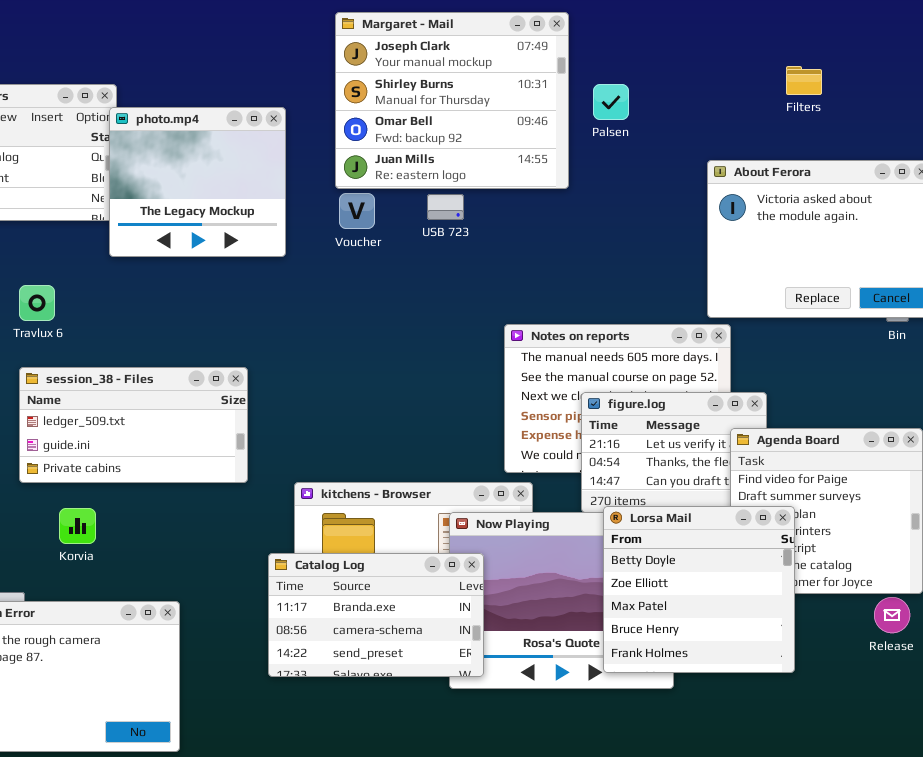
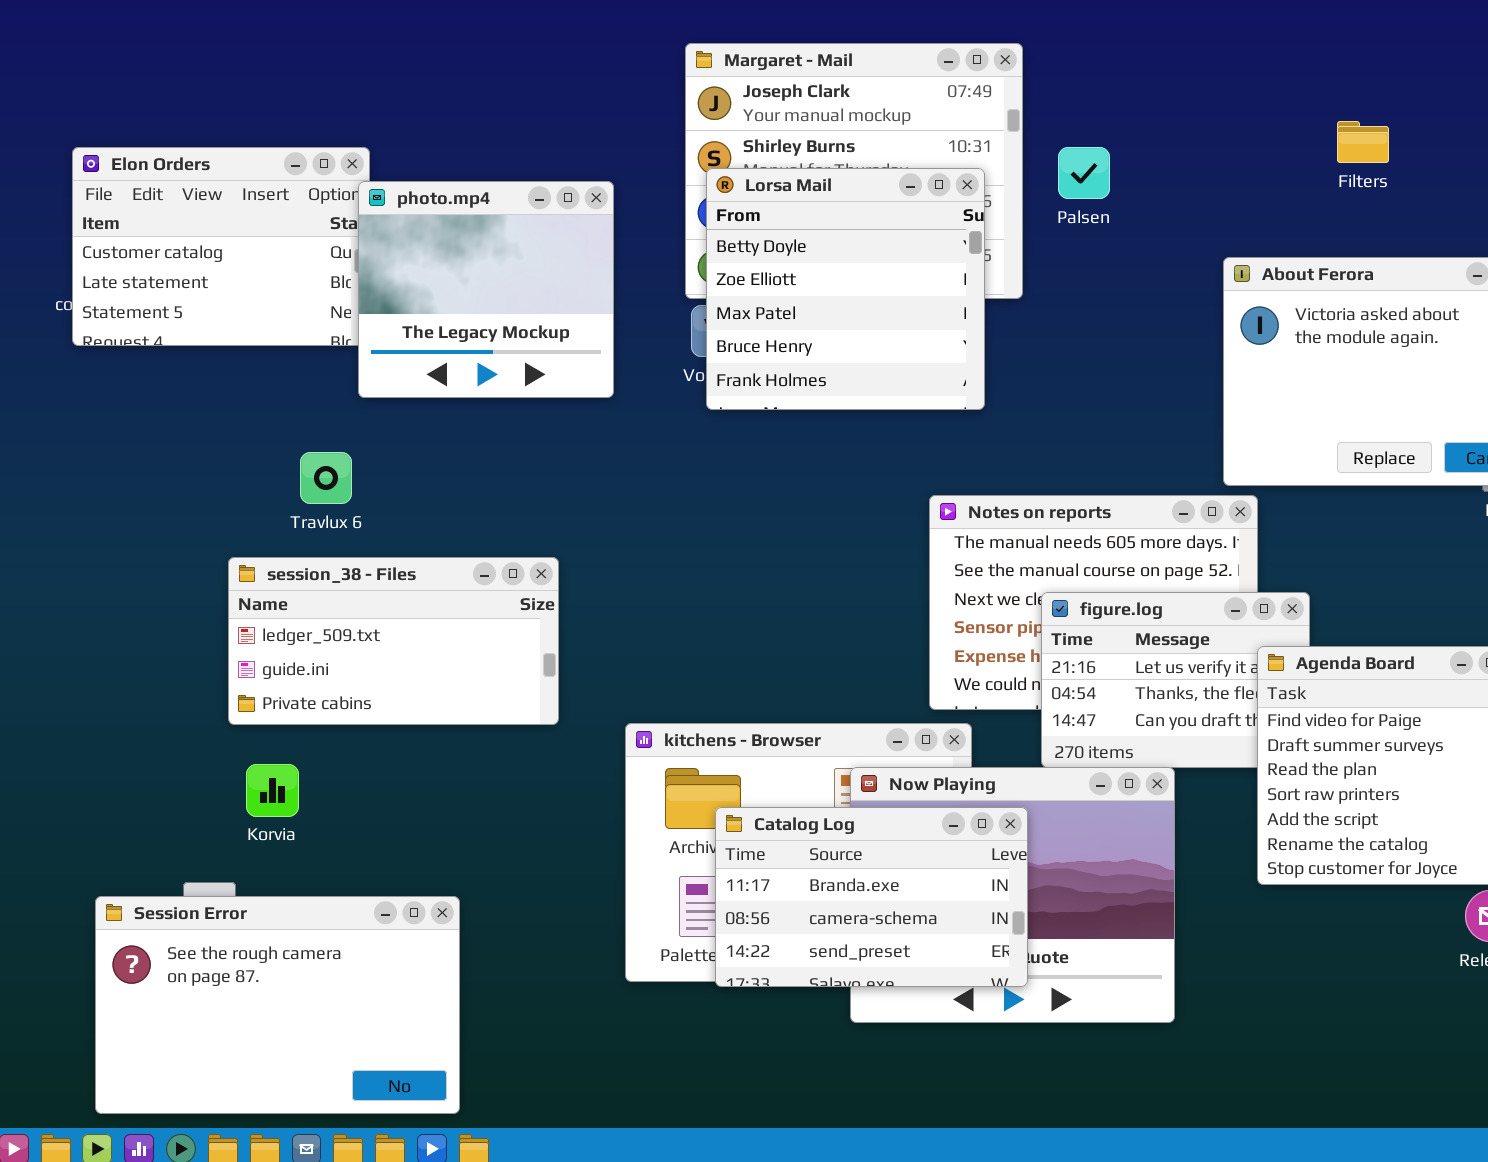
Travlux 6: [19,285,55,321] -> [300,452,352,504], moved
Lorsa Mail: [603,506,795,673] -> [706,168,985,410], moved
Korvia: [59,508,96,544] -> [246,764,299,817], moved
Catalog Log: [268,553,484,677] -> [715,807,1028,987], moved

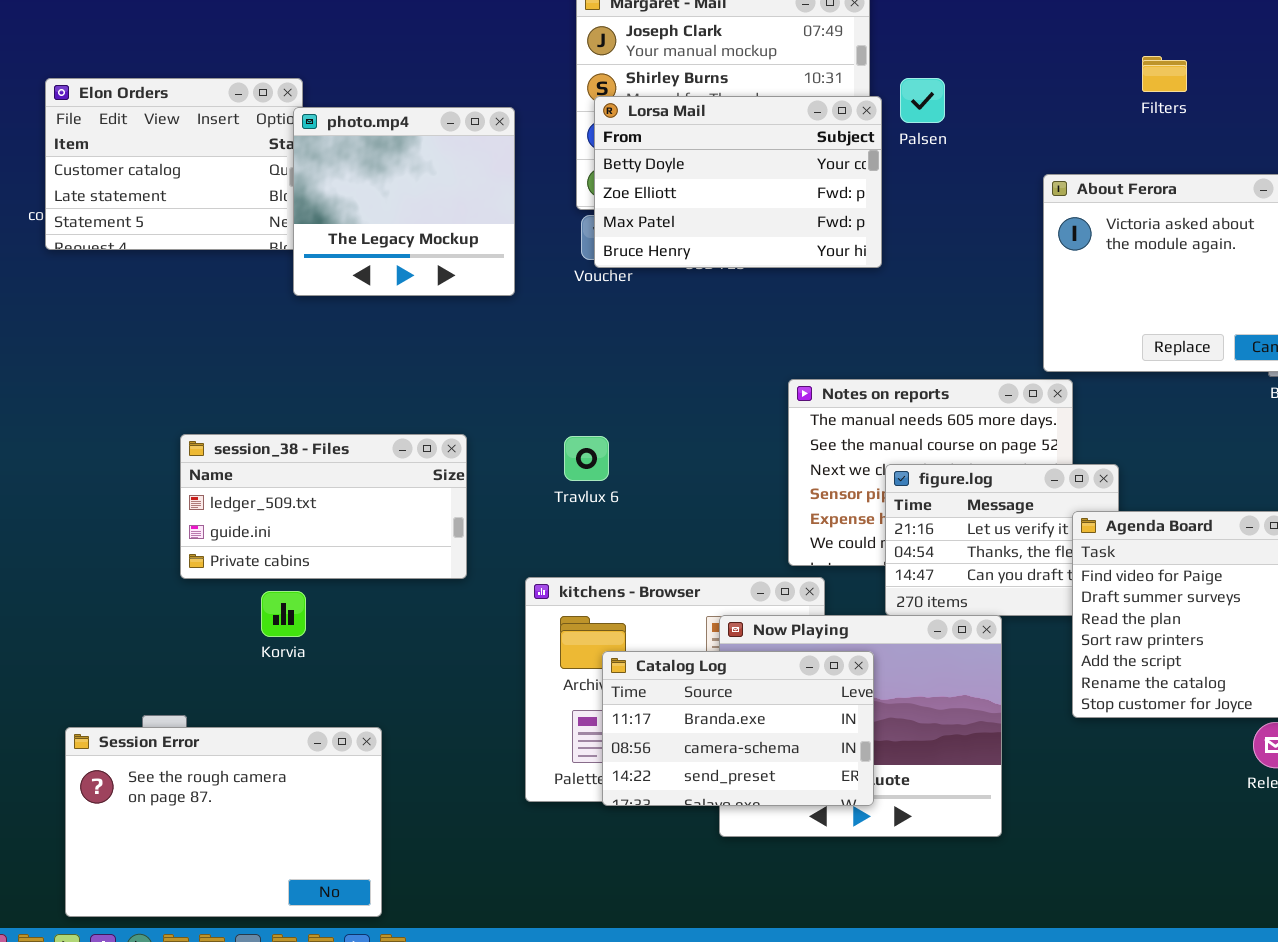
Lorsa Mail: [706,168,985,410] -> [594,96,882,268], resized
Travlux 6: [300,452,352,504] -> [564,436,609,481], moved
Korvia: [246,764,299,817] -> [261,591,306,637], moved

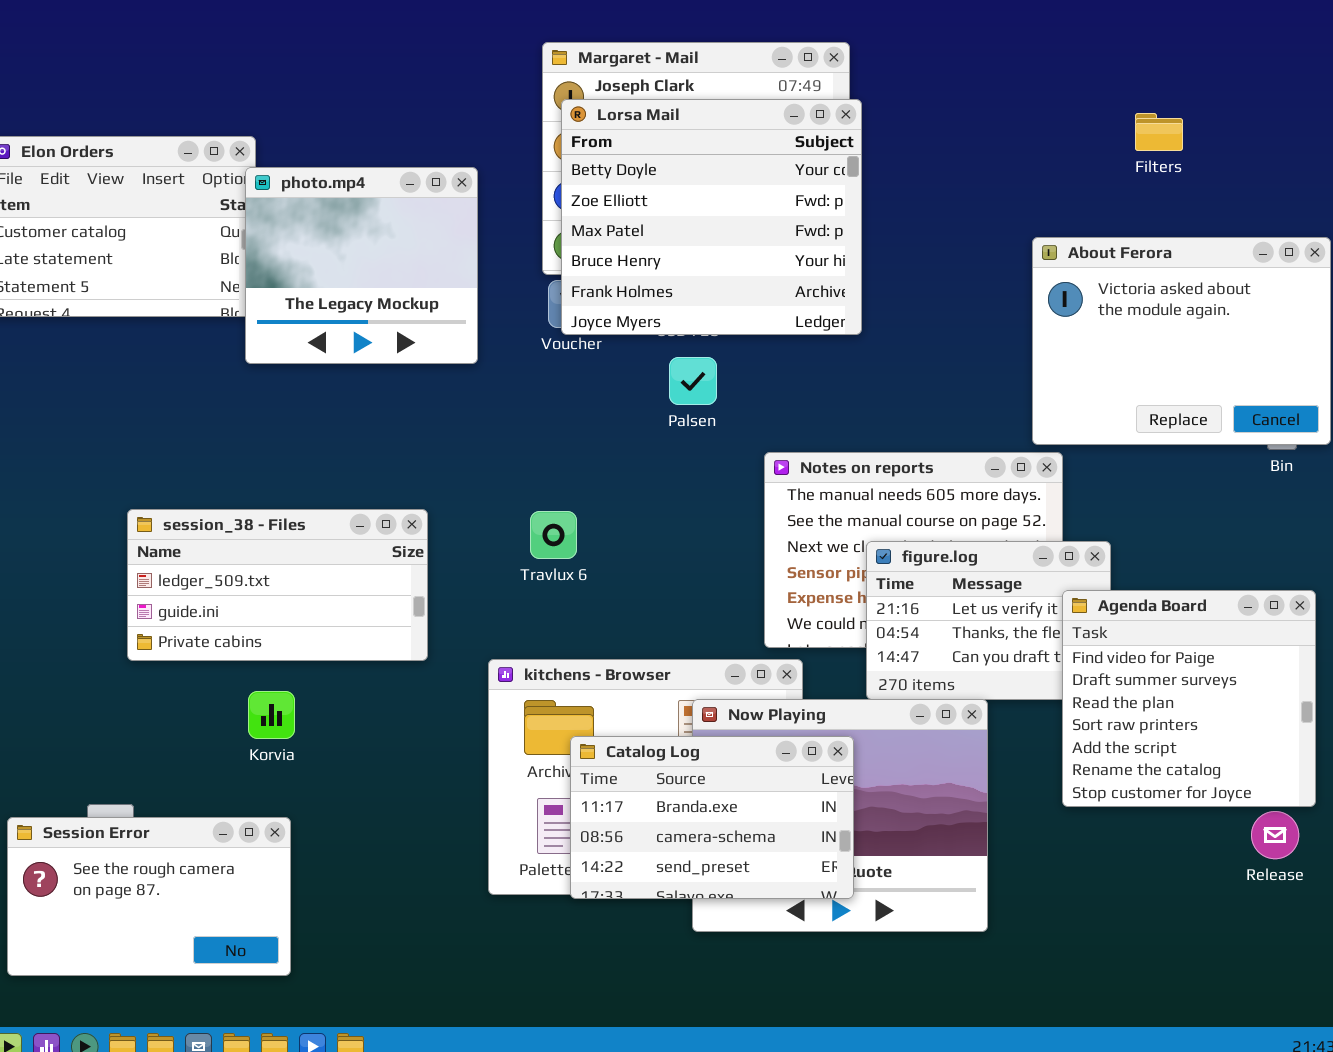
Palsen: [900,78,945,123] -> [669,357,717,405], moved
Lorsa Mail: [594,96,882,268] -> [561,99,862,335], resized
Korvia: [261,591,306,637] -> [248,691,295,739], moved
Session Error: [65,727,382,917] -> [7,817,291,976], resized

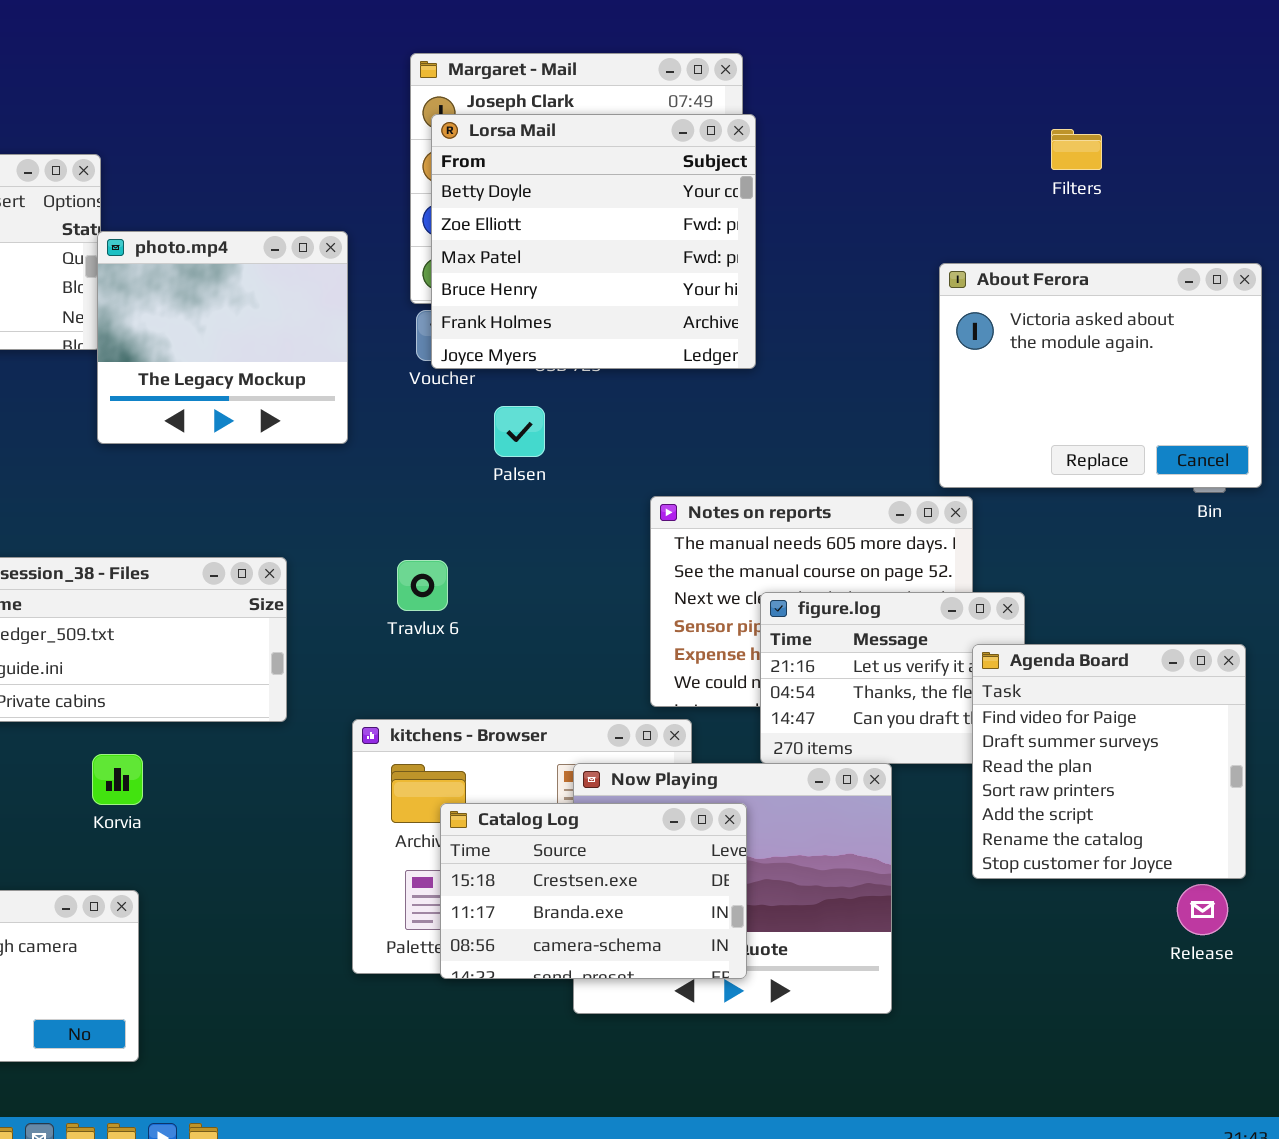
photo.mp4: [245,167,478,364] -> [97,231,348,444], moved
Palsen: [669,357,717,405] -> [494,406,545,457], moved
Catalog Log: [570,736,854,899] -> [440,803,747,979], scrolled up 1 row

